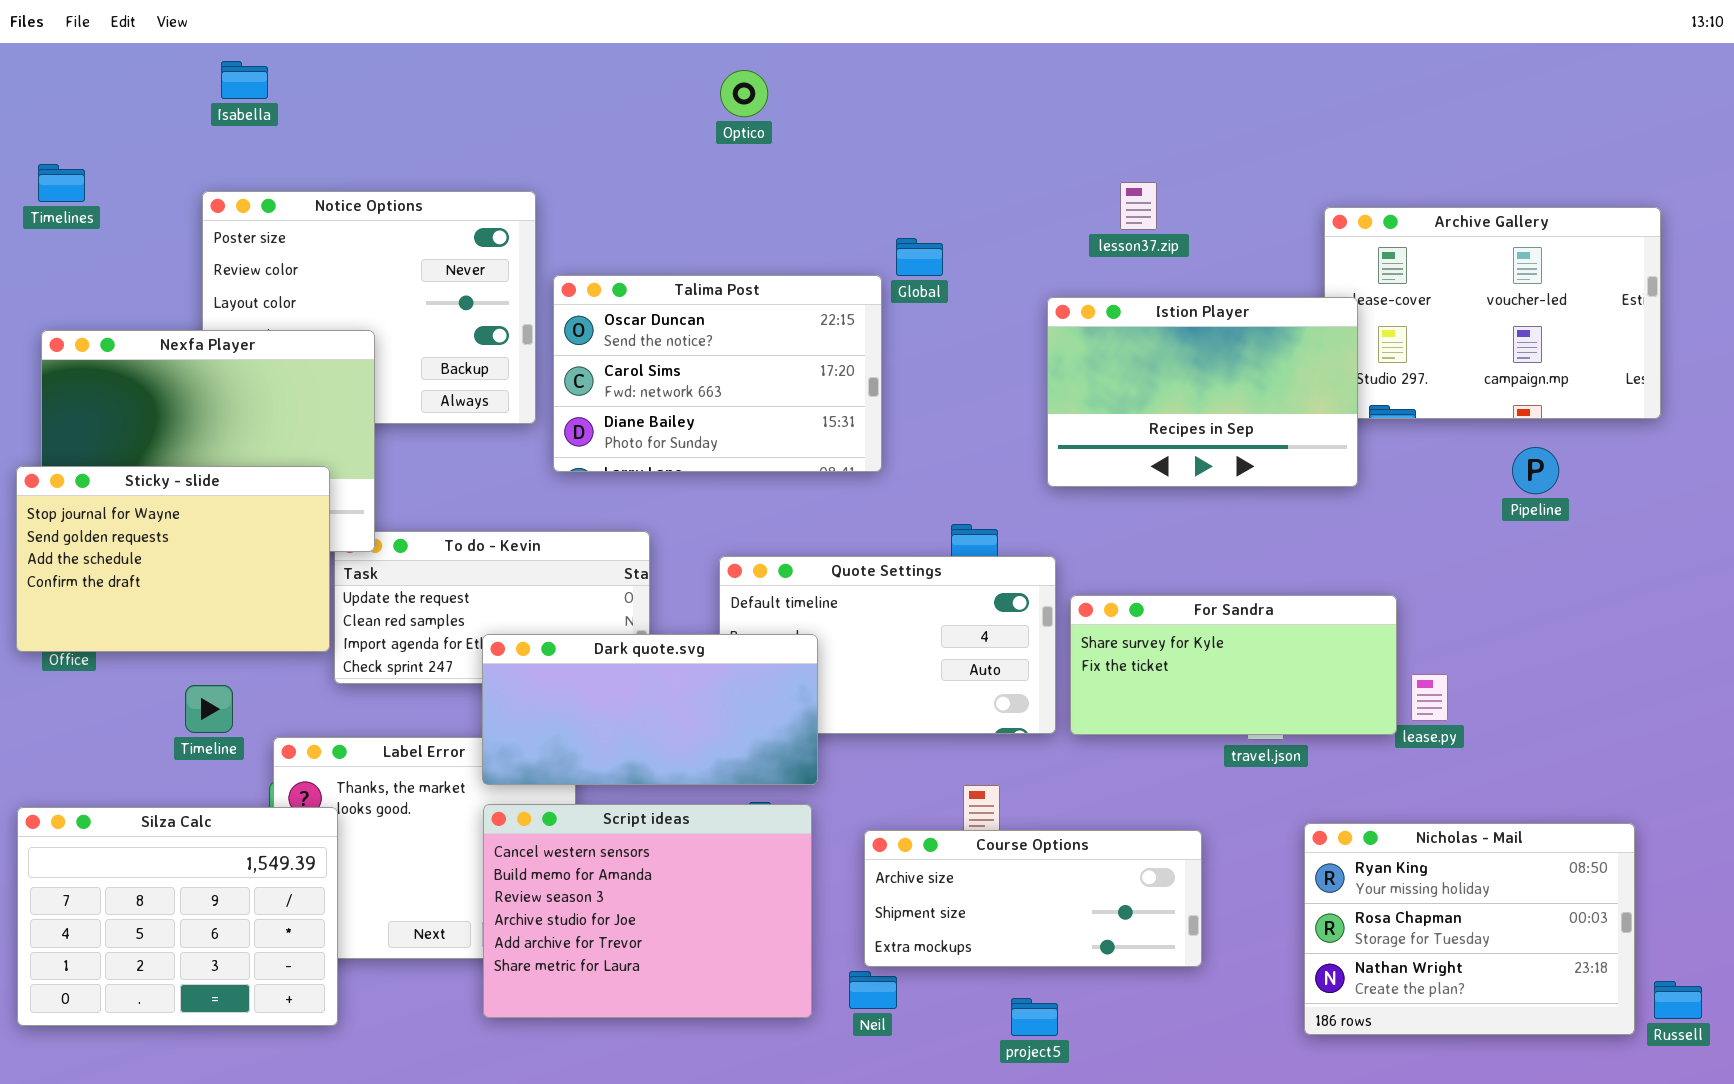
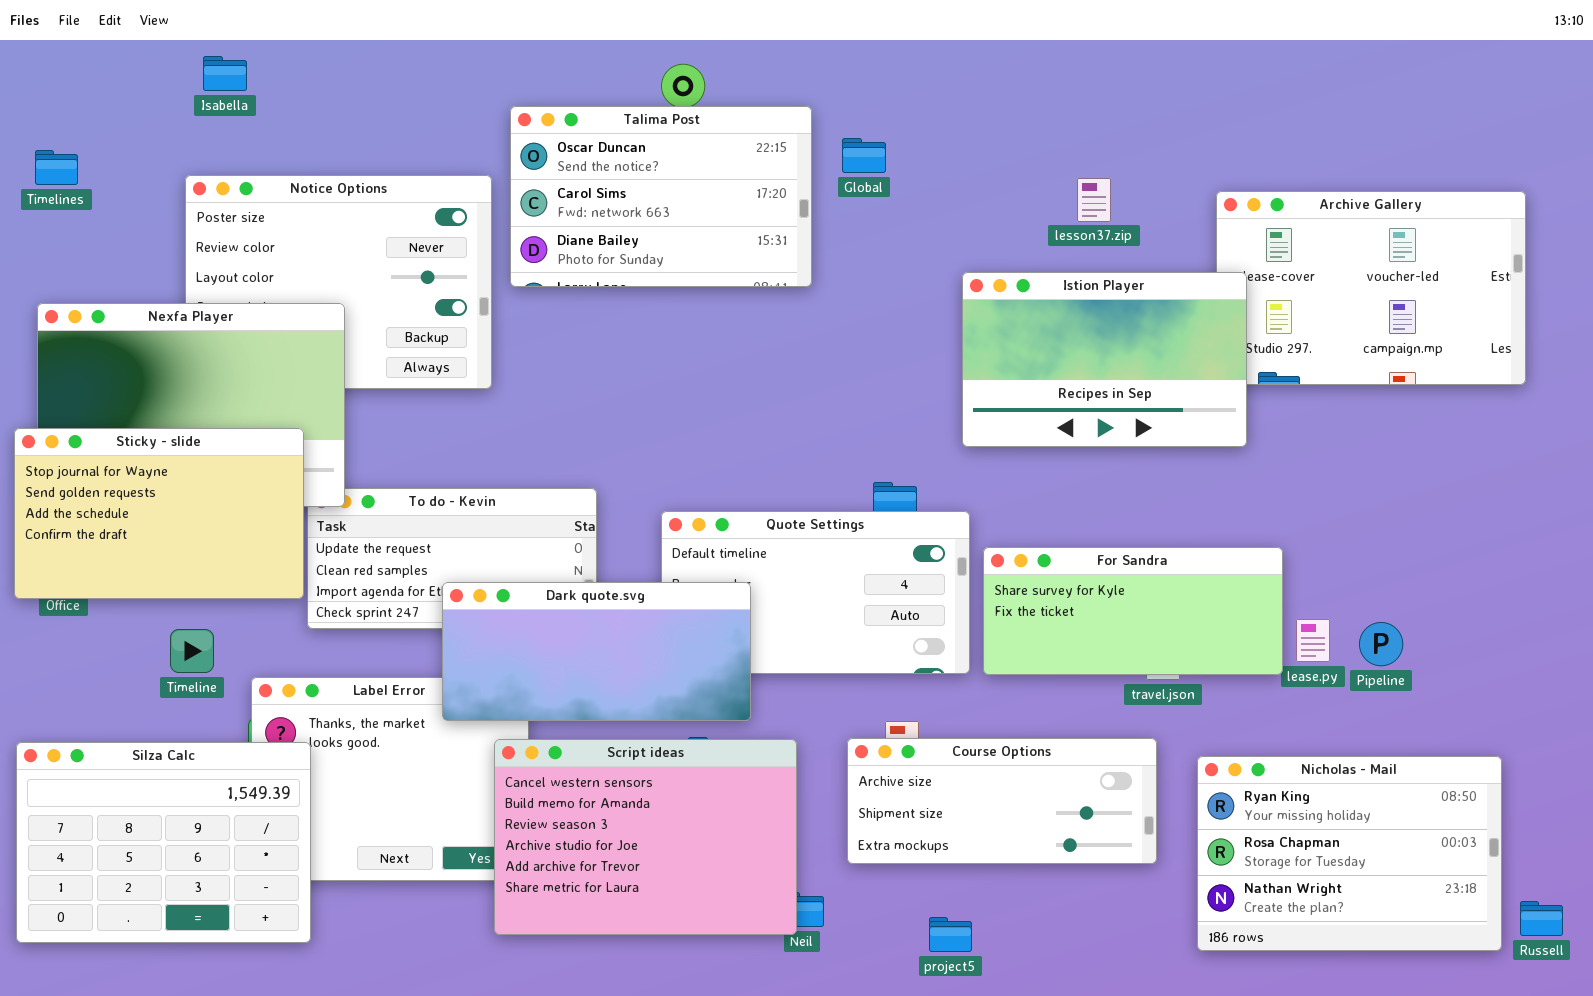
lesson37.zip: [1120,182,1157,230] -> [1077,178,1111,222], moved
Global: [896,238,943,276] -> [842,138,886,173], moved
Talima Post: [553,275,882,472] -> [510,106,812,287], moved
Pipeline: [1512,447,1559,494] -> [1359,622,1403,666], moved
Script ideas: [483,804,812,1018] -> [494,739,797,935], moved
Course Options: [864,830,1202,967] -> [847,738,1157,864], moved

